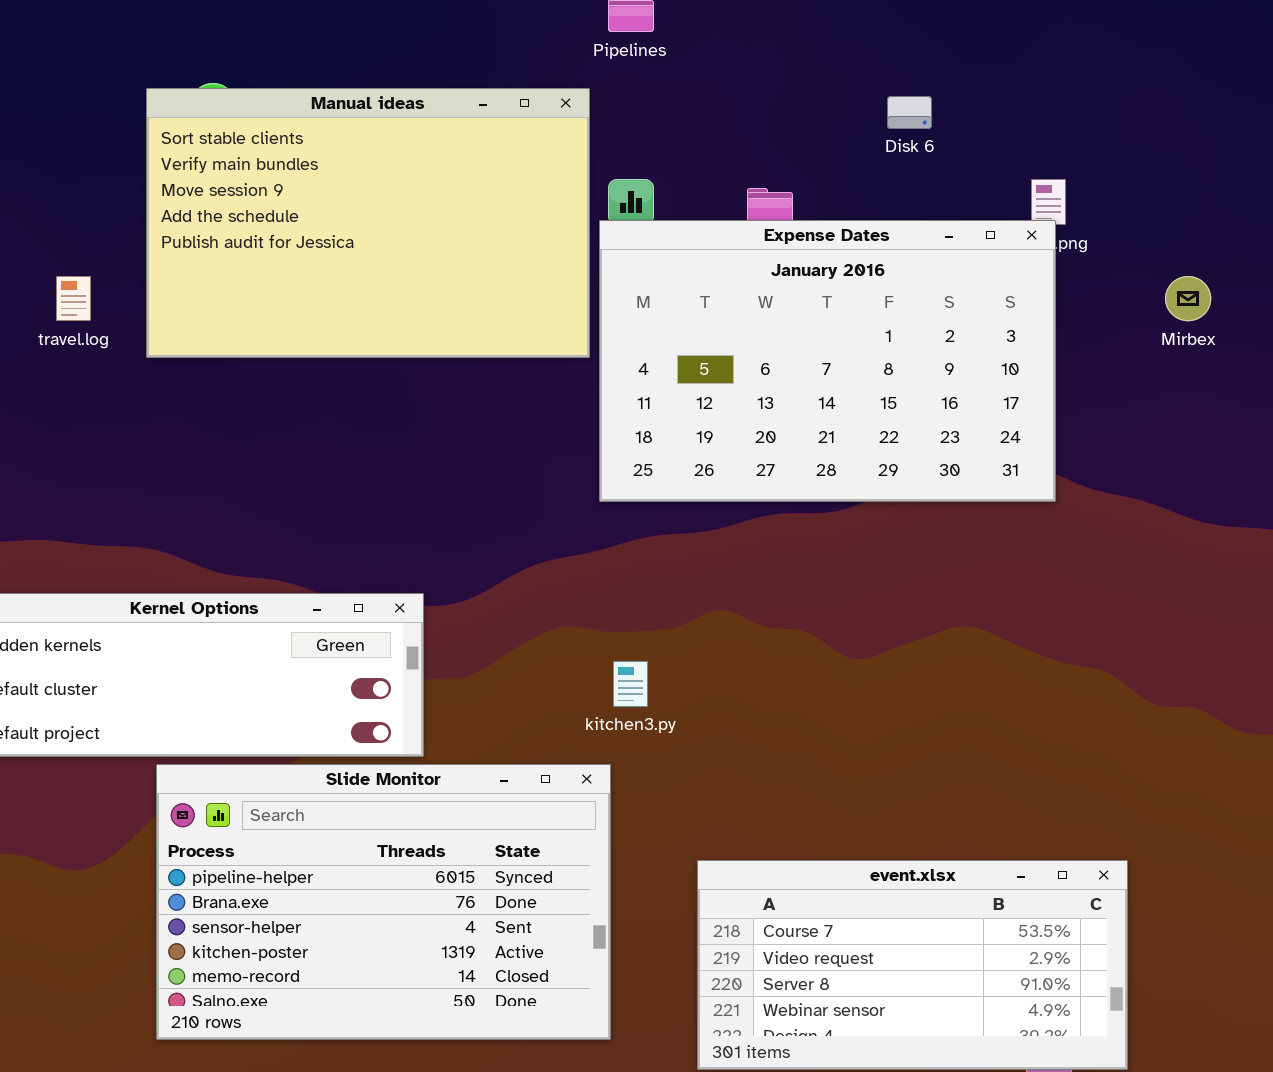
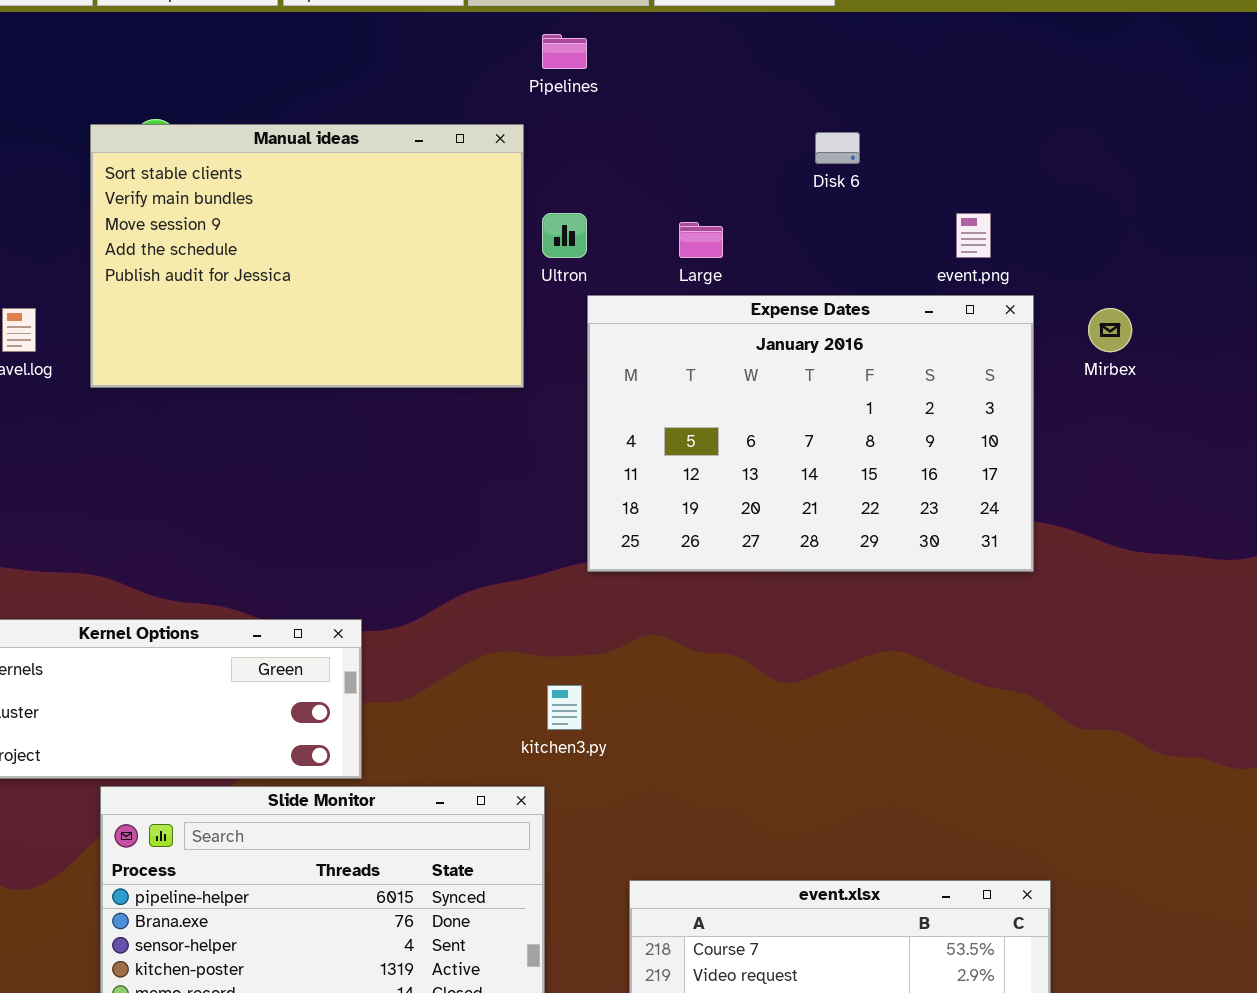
Expense Dates: [599,220,1056,502] -> [587,295,1034,572], moved

